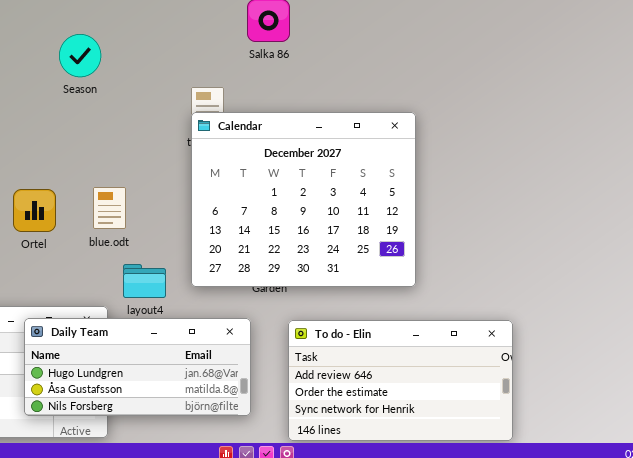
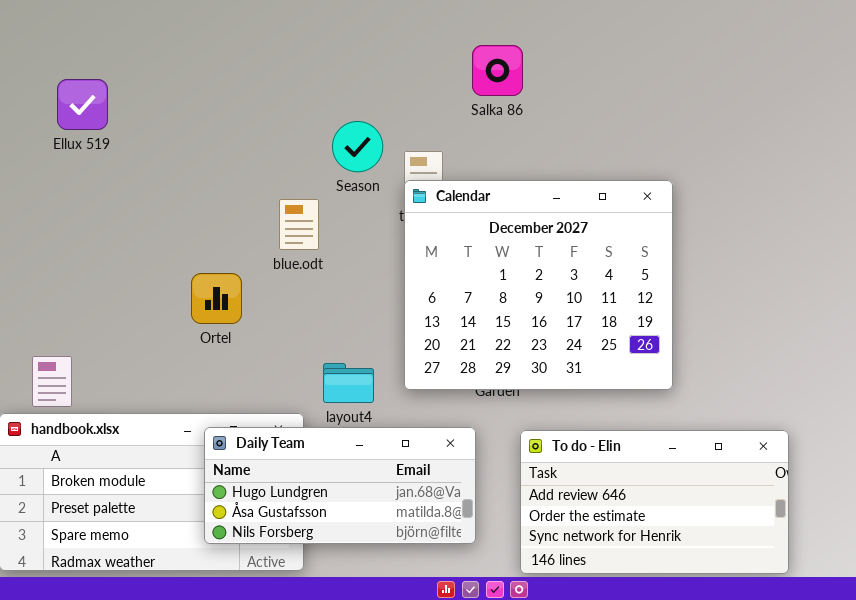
Season: [59,34,101,77] -> [332,121,383,172], moved
blue.odt: [93,187,126,229] -> [279,199,319,250], moved

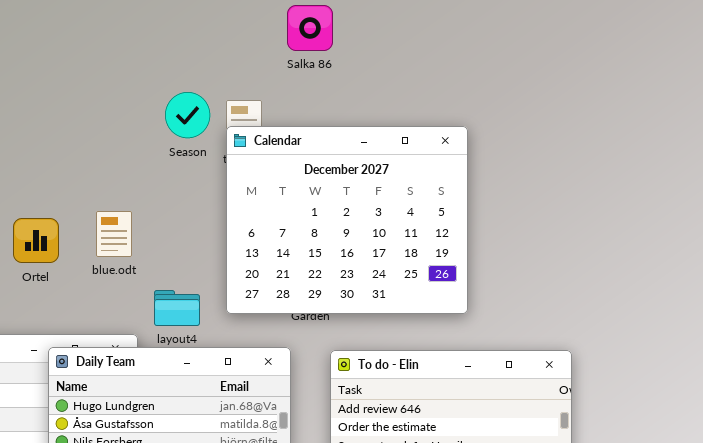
Season: [332,121,383,172] -> [165,92,210,138], moved
blue.odt: [279,199,319,250] -> [96,211,132,257], moved
Ortel: [191,273,242,324] -> [13,218,59,263], moved

